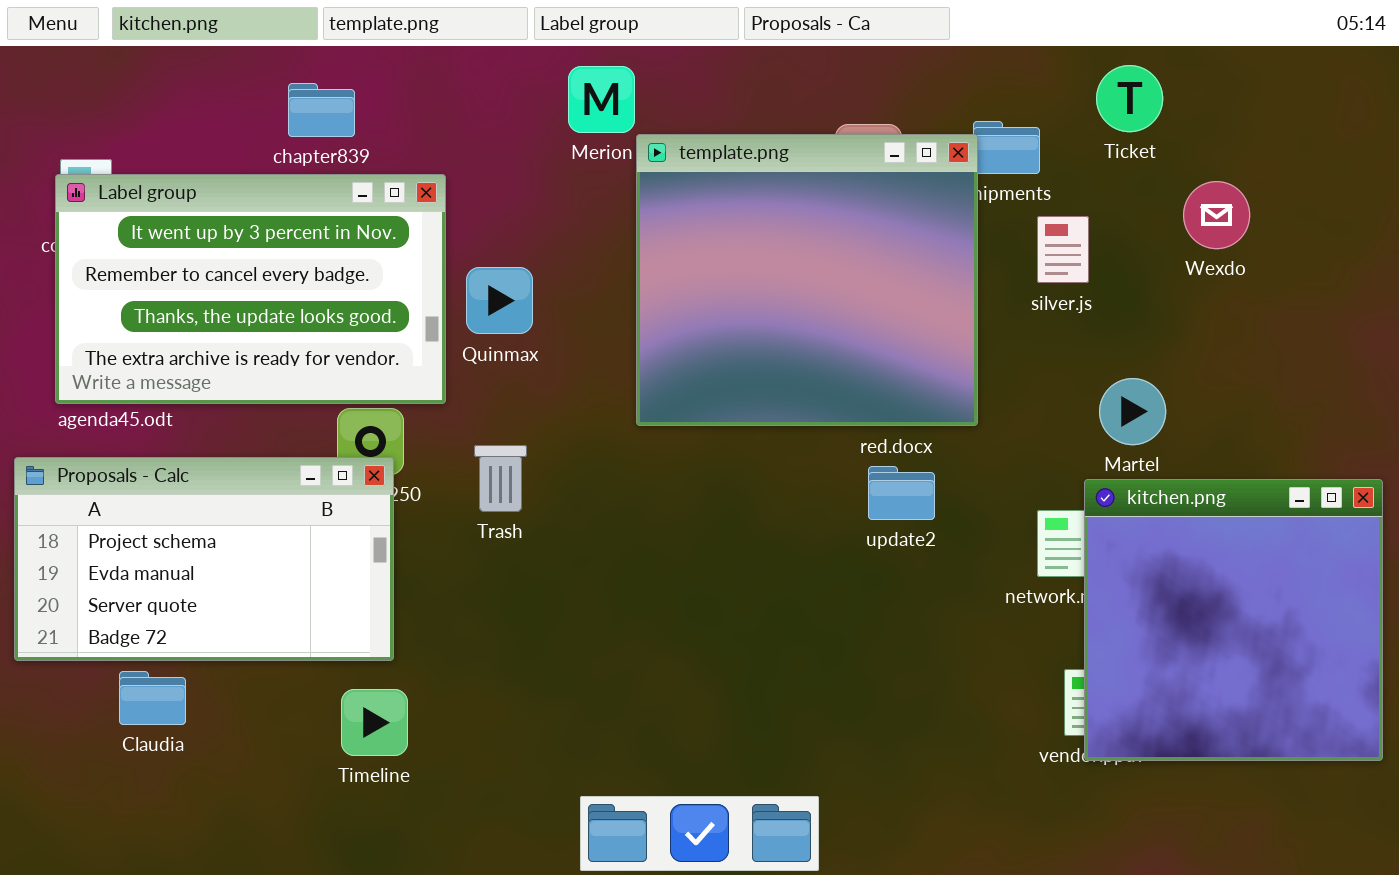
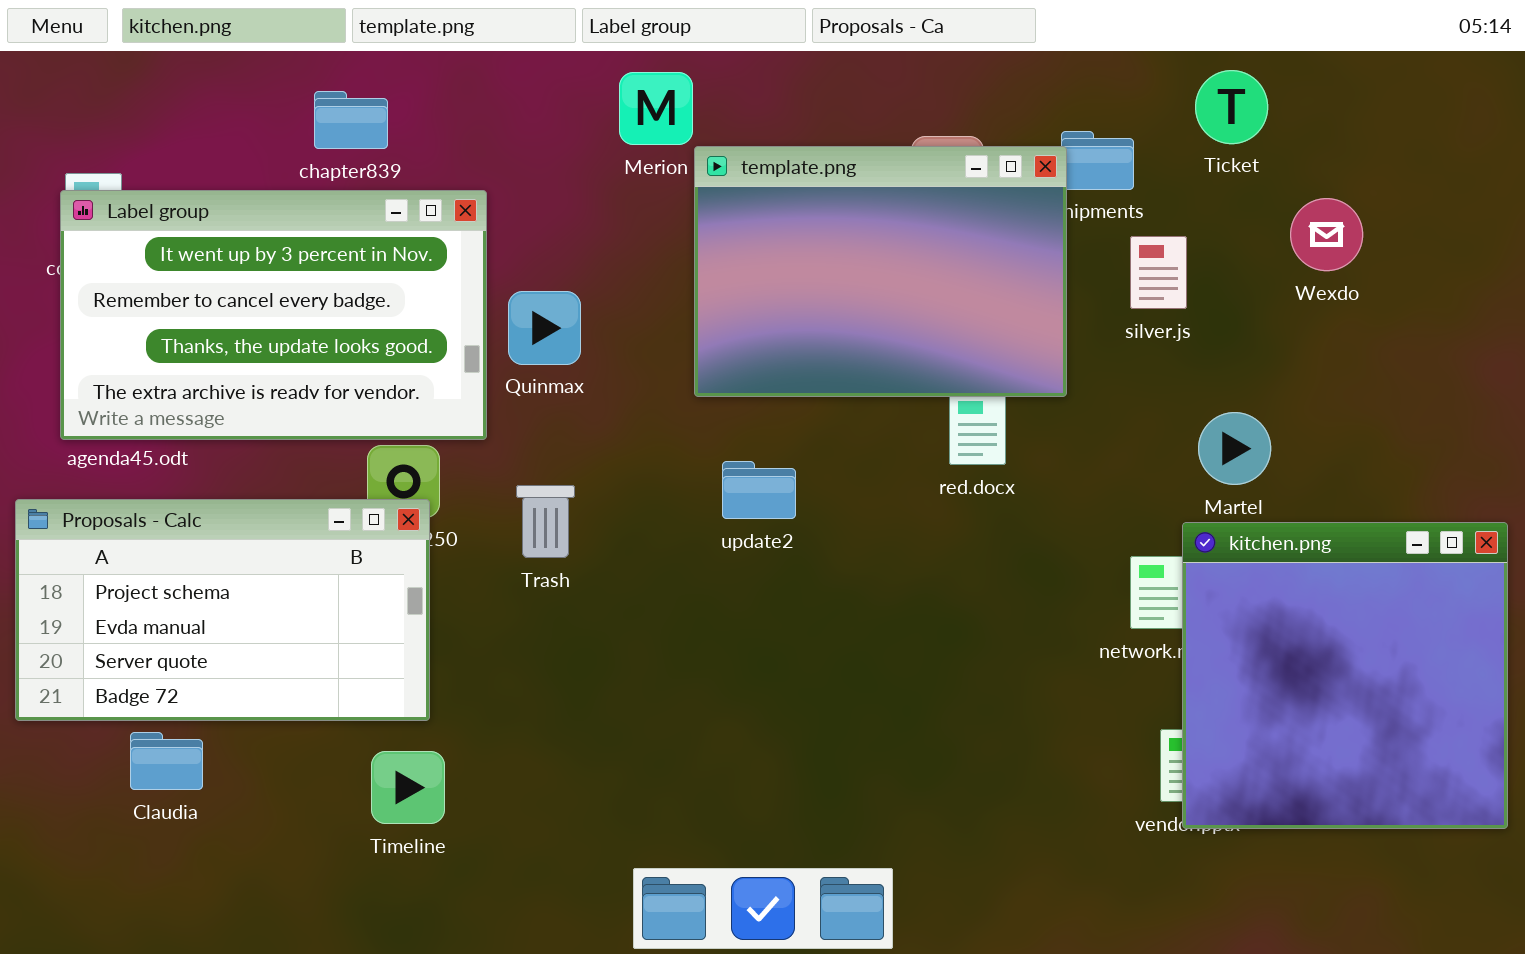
template.png: [636,134,978,426] -> [694,146,1067,397], resized
update2: [868,466,935,520] -> [722,461,796,519], moved

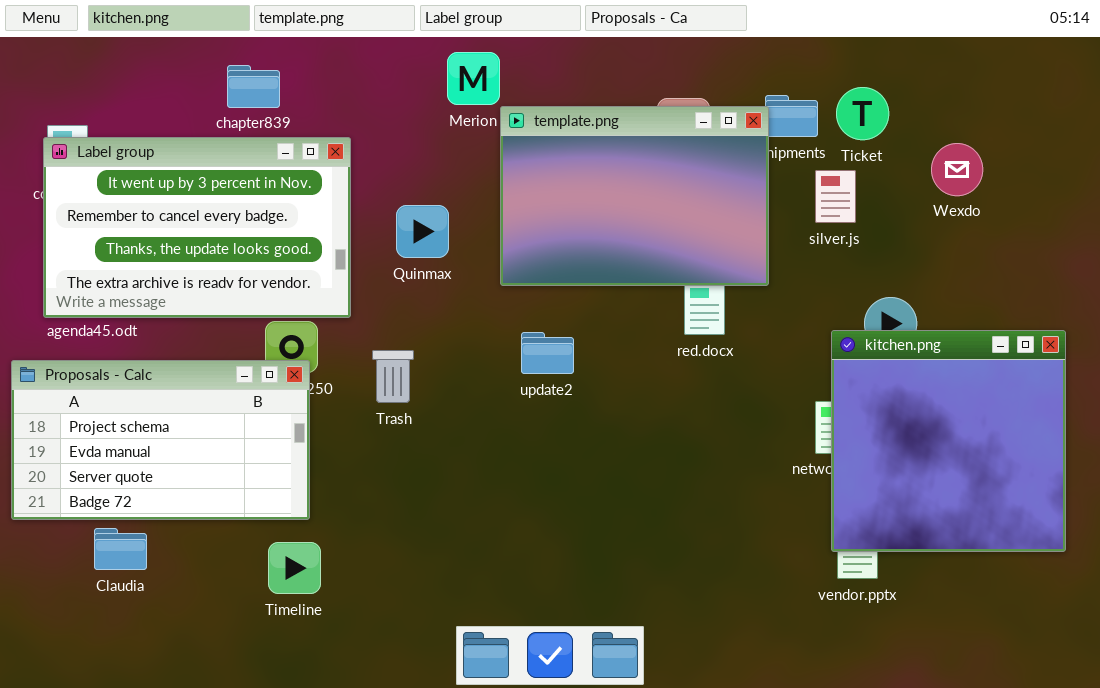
Ticket: [1195,70,1268,144] -> [836,87,889,140], moved
Quinmax: [508,291,581,365] -> [396,205,449,258], moved
kitchen.png: [1182,522,1508,829] -> [831,330,1066,552], moved

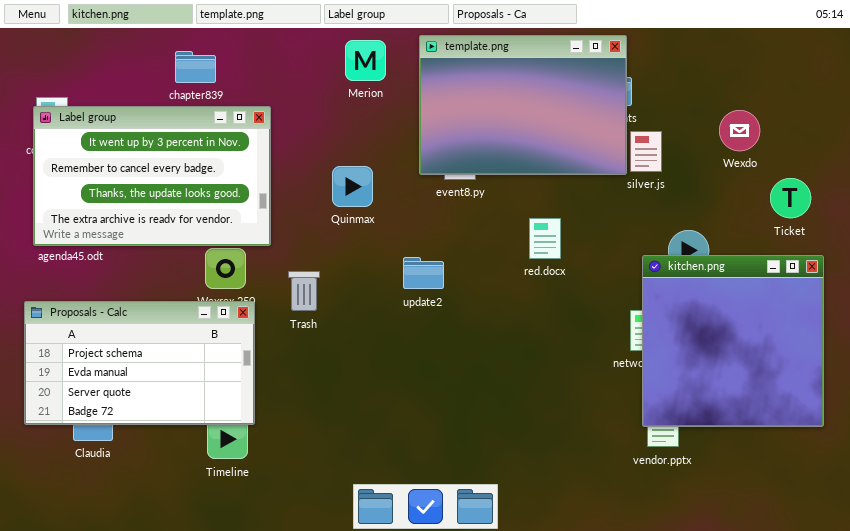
Ticket: [836,87,889,140] -> [770,178,811,218], moved
template.png: [500,106,769,286] -> [419,35,627,175], moved
Quinmax: [396,205,449,258] -> [332,166,373,207], moved
Proposals - Calc: [11,360,310,520] -> [24,301,255,425], moved

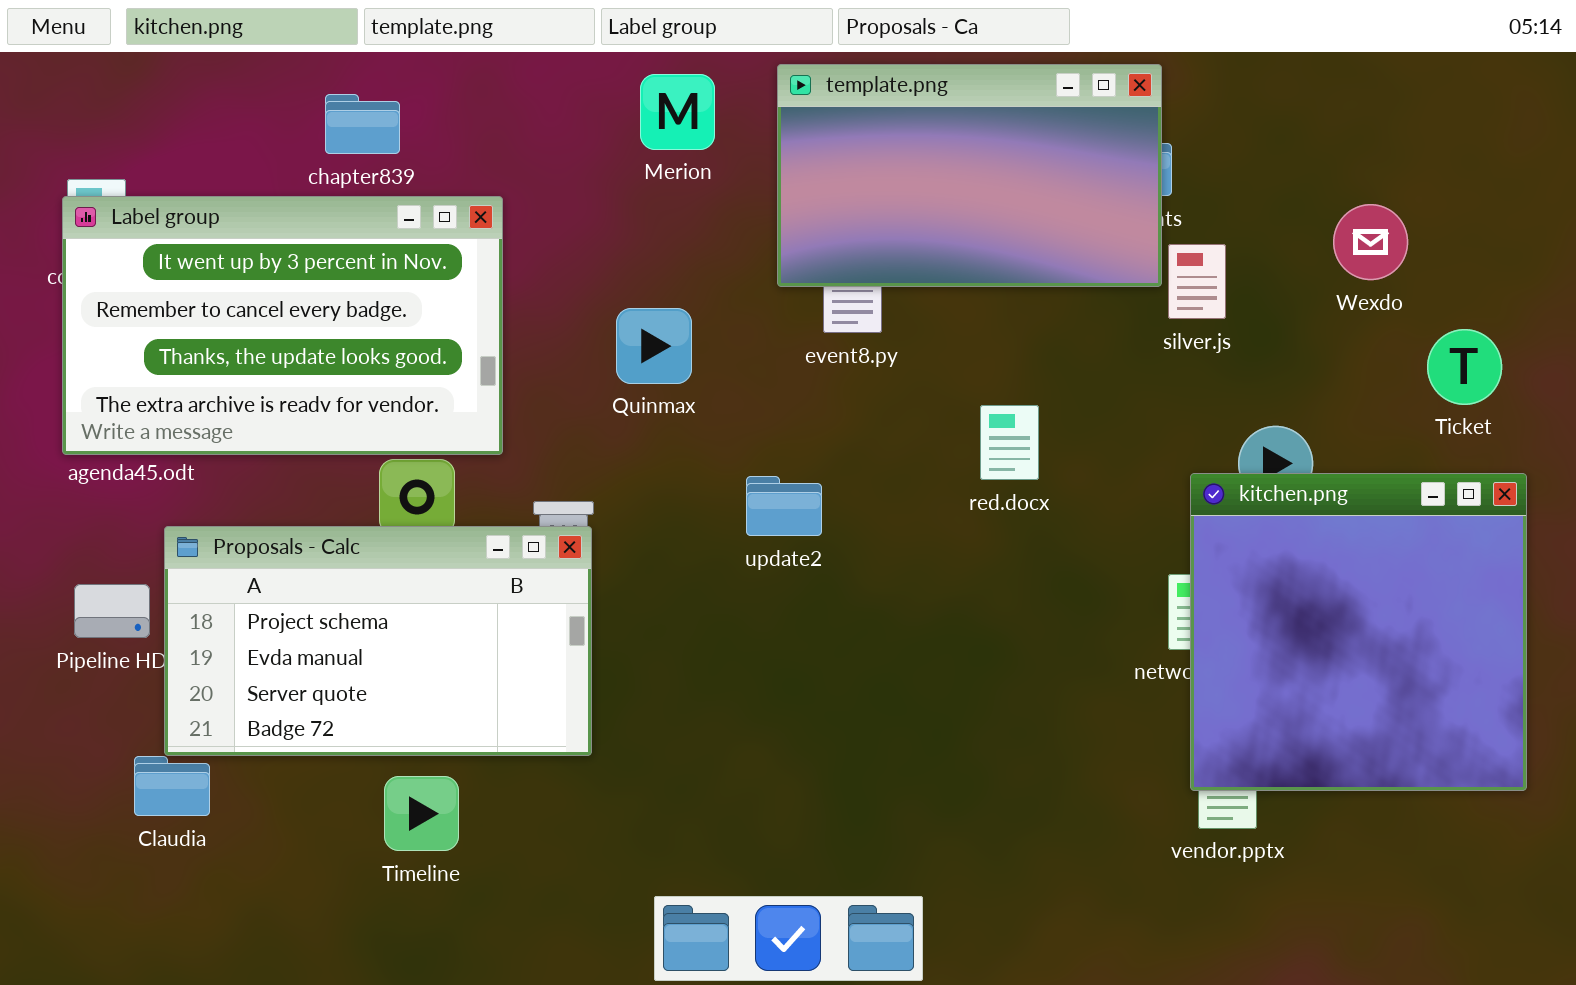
template.png: [419,35,627,175] -> [777,64,1162,287], resized
Proposals - Calc: [24,301,255,425] -> [164,526,592,756], moved

